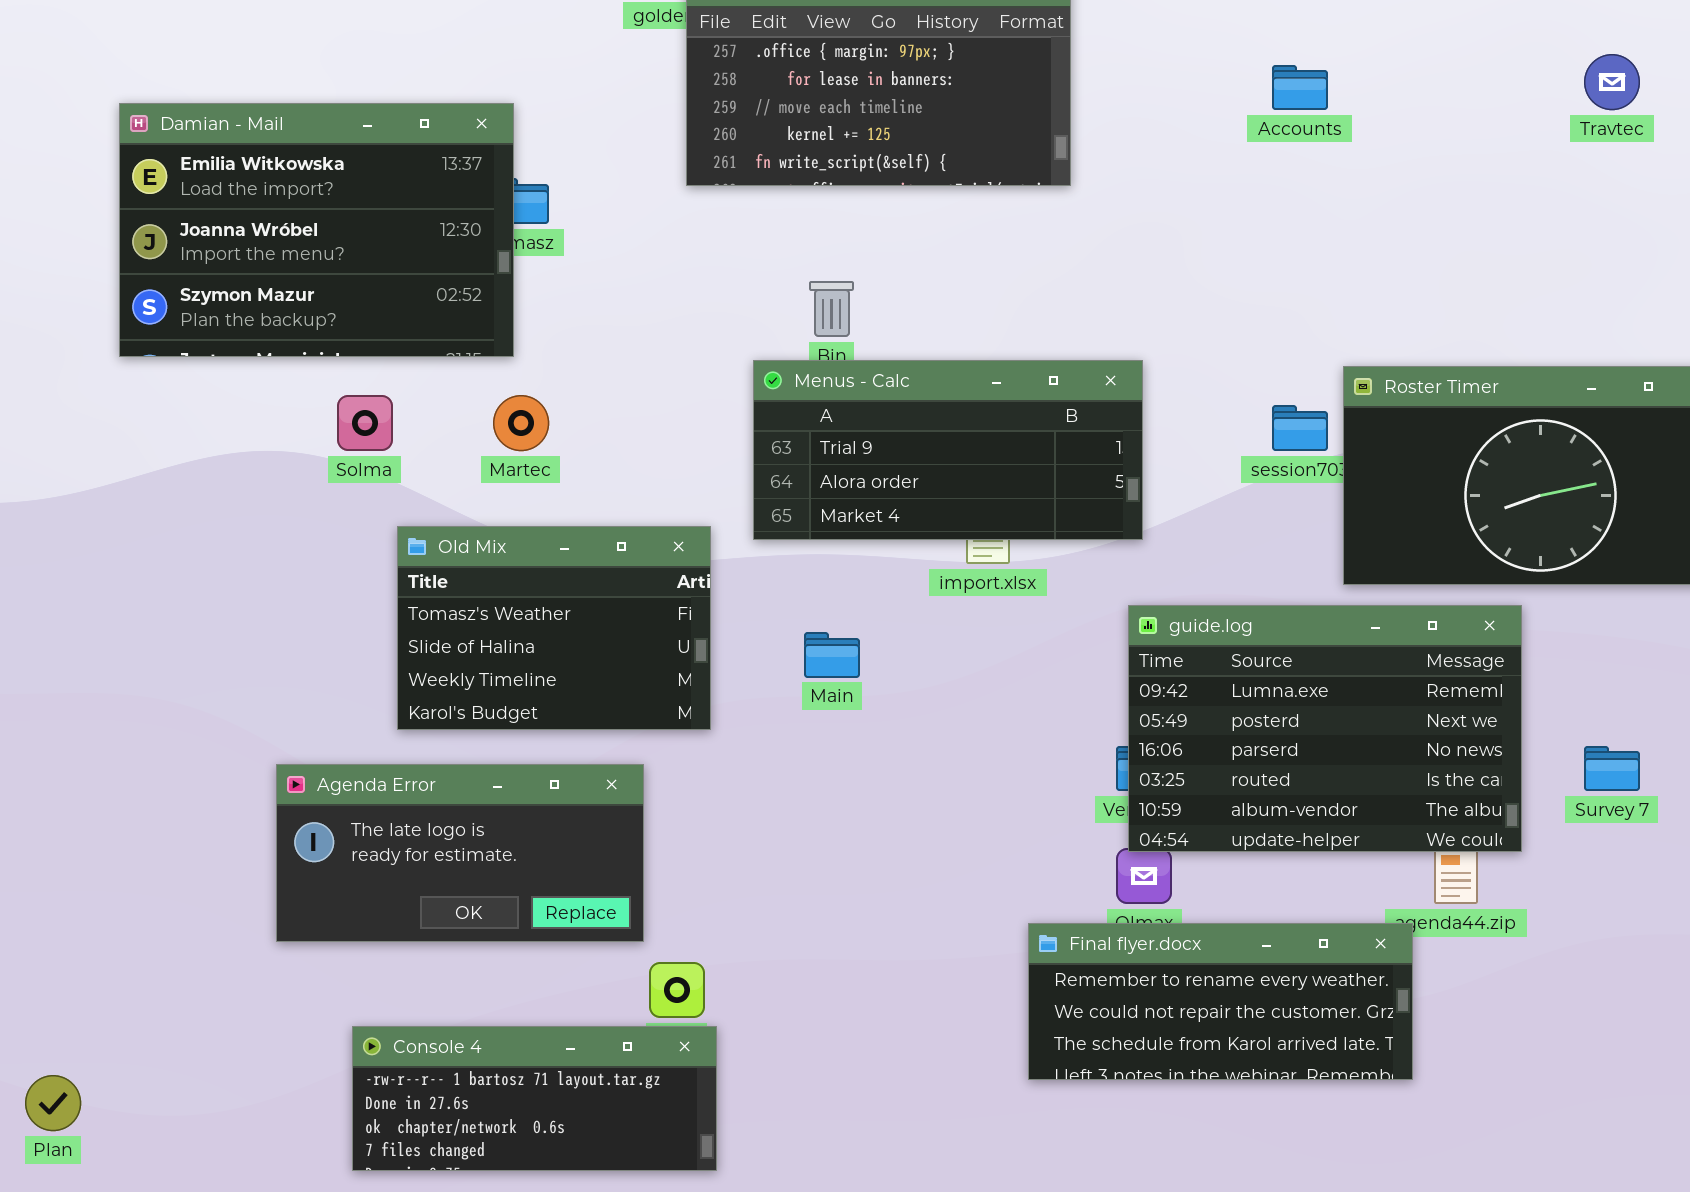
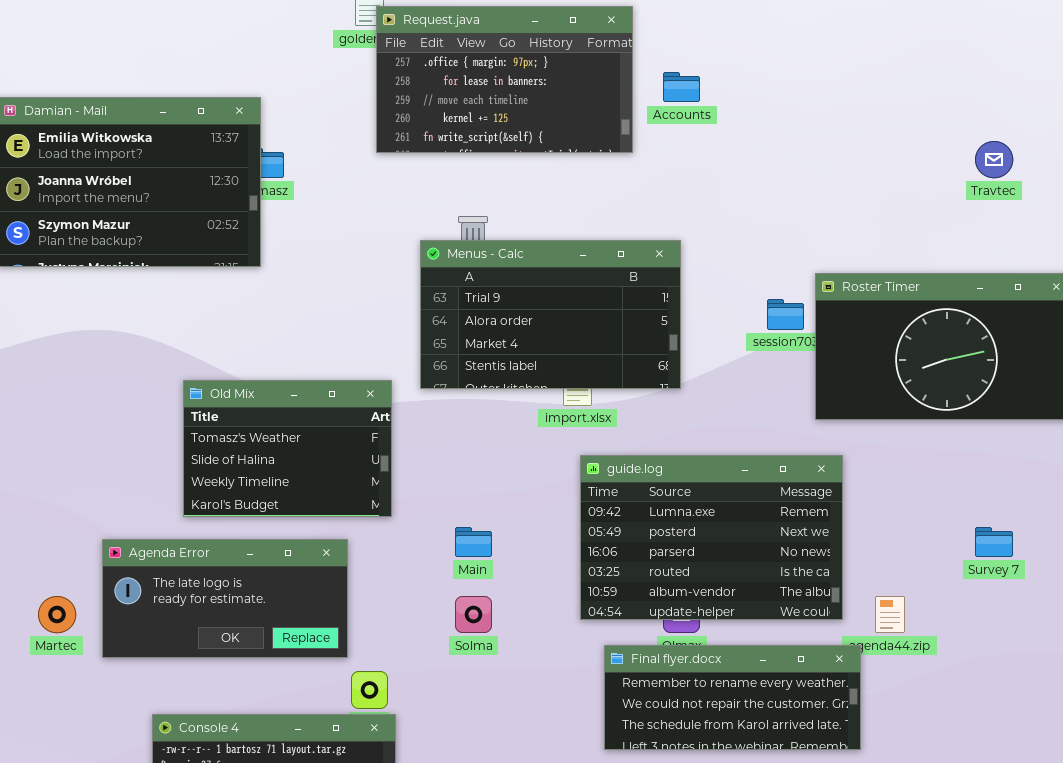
Travtec: [1584,54,1640,110] -> [975,141,1013,178], moved
Accounts: [1272,65,1328,110] -> [663,72,700,102], moved
Menus - Calc: [753,360,1143,540] -> [420,240,681,389], resized
Solma: [337,395,393,451] -> [455,596,492,633], moved
Martec: [493,395,549,451] -> [38,596,76,633], moved
guide.log: [1128,605,1522,852] -> [580,455,843,620], moved
Main: [804,632,860,678] -> [455,527,492,557], moved

